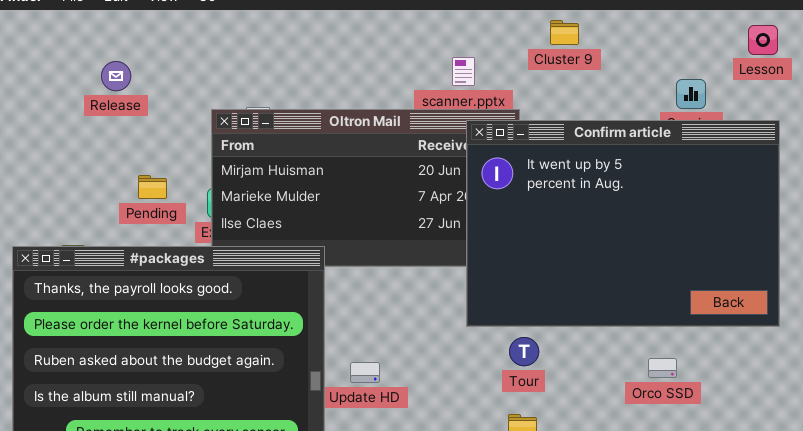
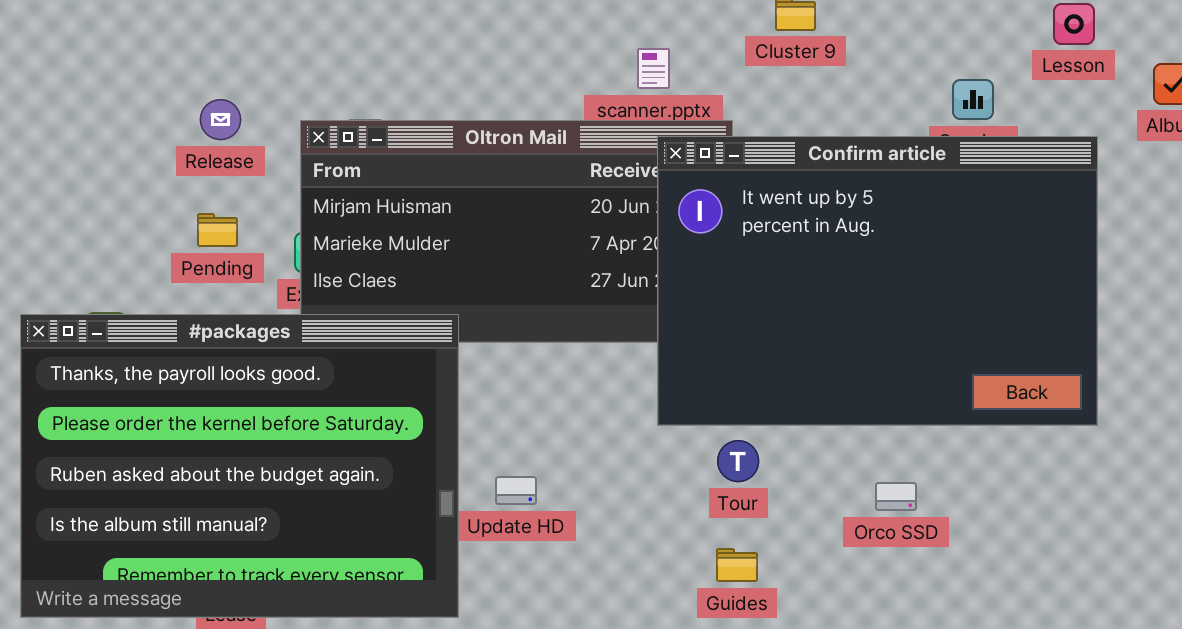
Release: [101,61,131,91] -> [200,99,241,140], moved
Orco SSD: [648,358,677,378] -> [875,482,917,511], moved

